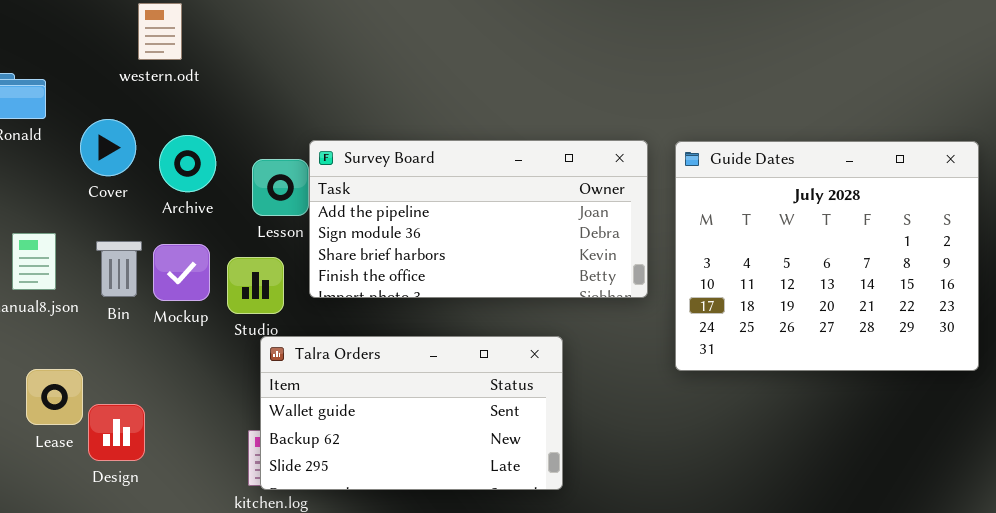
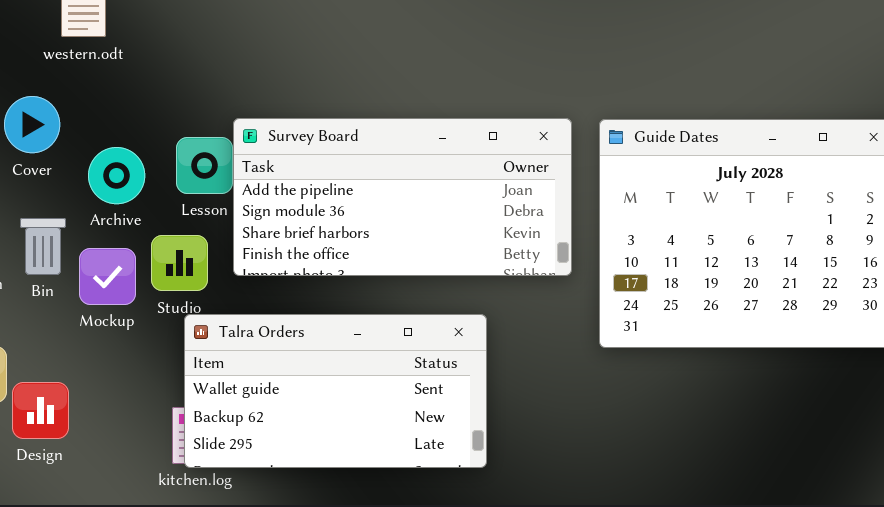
Archive: [159,135,216,192] -> [88,147,145,204], moved
Mockup: [153,244,210,301] -> [79,248,136,305], moved

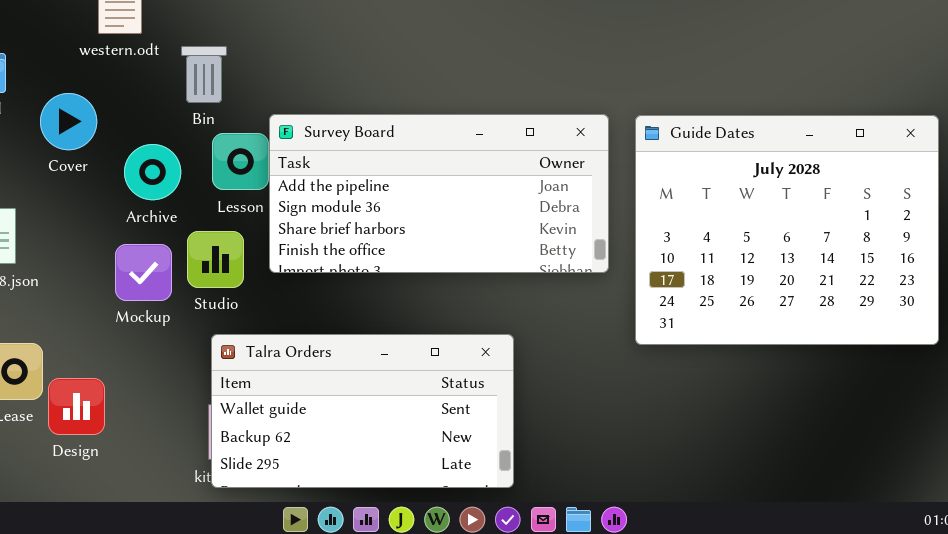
Bin: [20,218,66,275] -> [181,46,227,103], moved
Talra Orders: [184,314,487,468] -> [211,334,514,488], moved

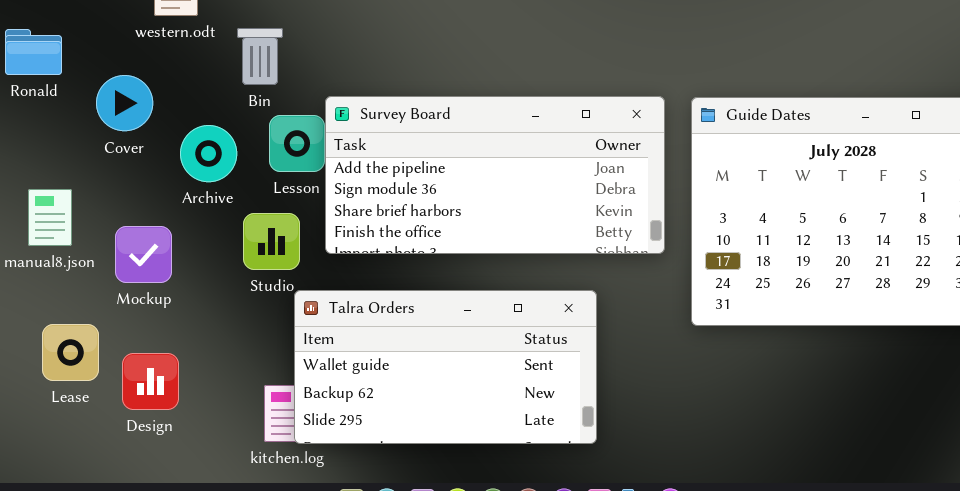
Mockup: [115,244,172,301] -> [115,226,172,283], moved
Talra Orders: [211,334,514,488] -> [294,290,597,444], moved
Design: [48,378,105,435] -> [122,353,179,410], moved

